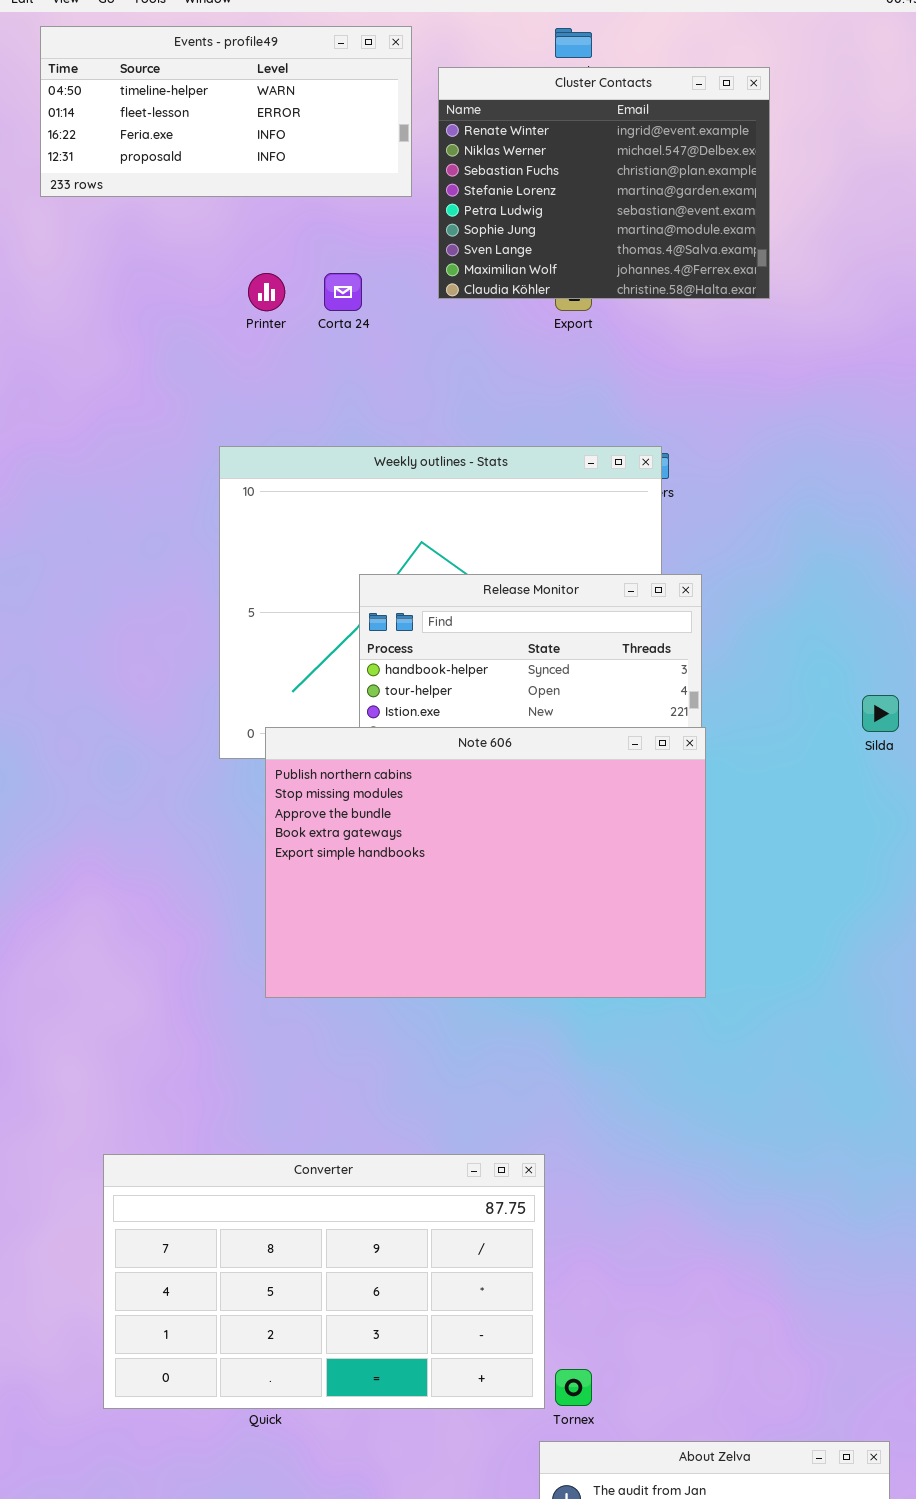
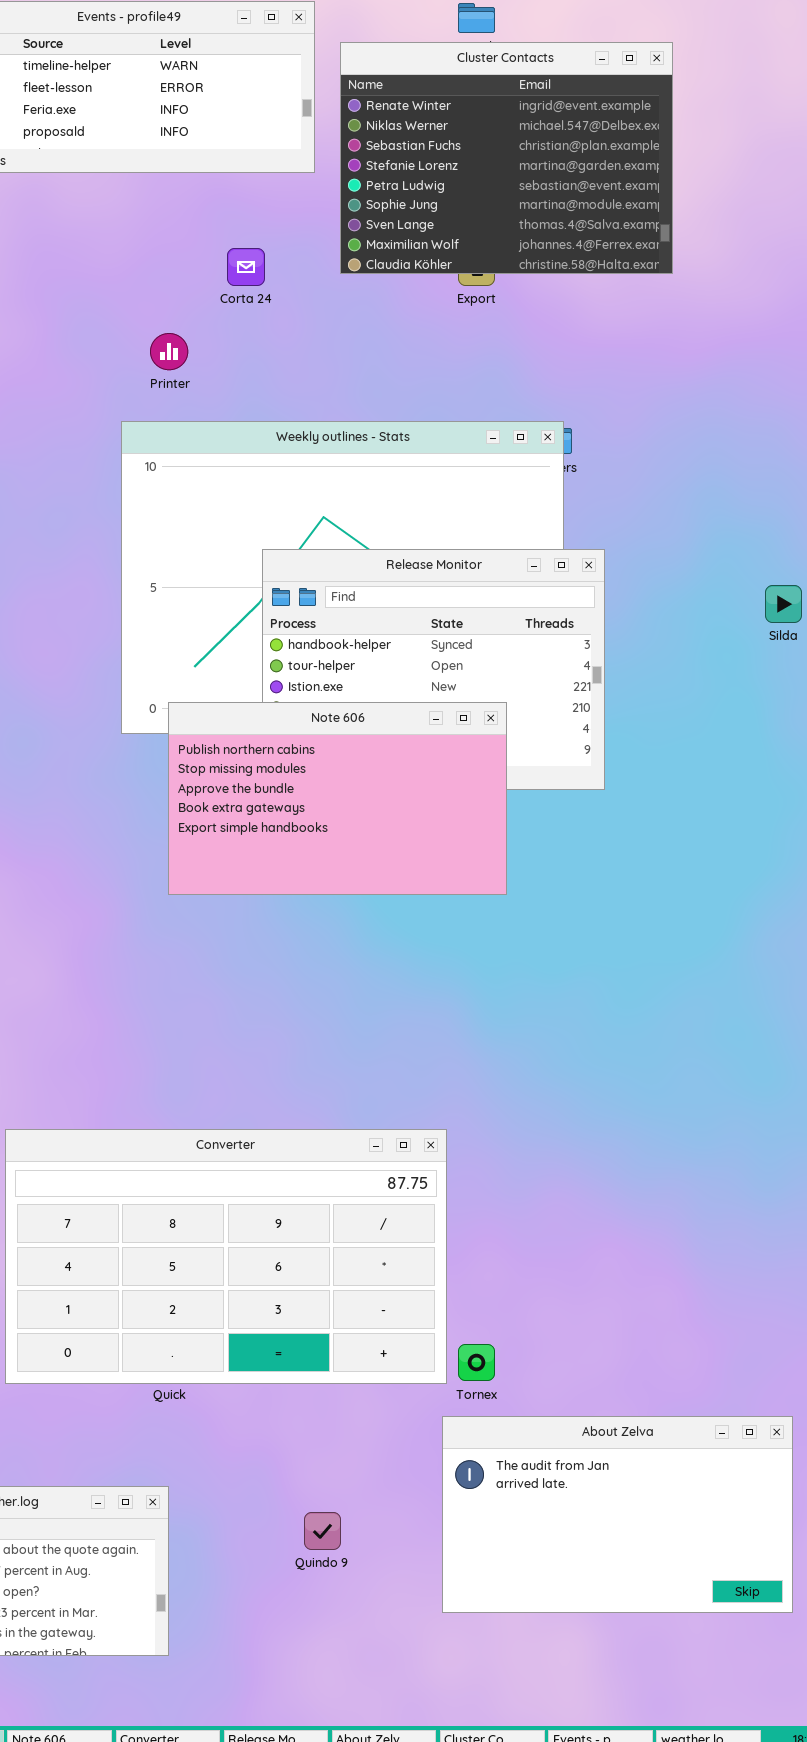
Printer: [248,273,285,311] -> [150,333,188,370], moved
Silda: [862,695,899,732] -> [765,585,802,623], moved
Note 606: [265,727,706,998] -> [168,702,507,895], resized

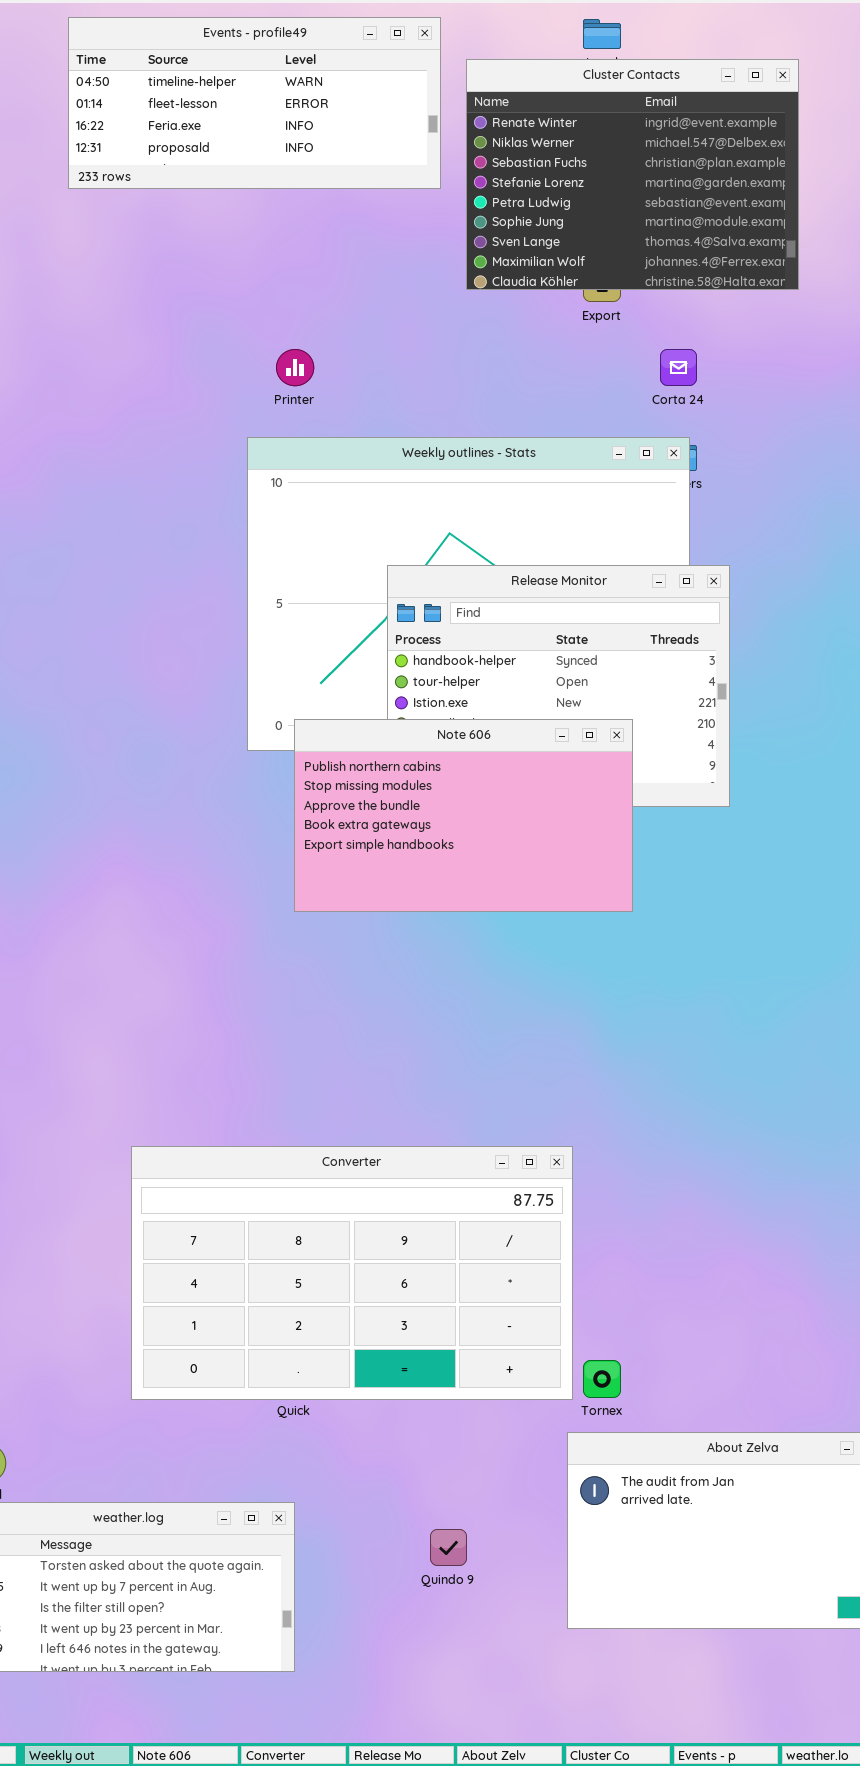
Corta 24: [227,248,265,286] -> [660,349,697,386], moved

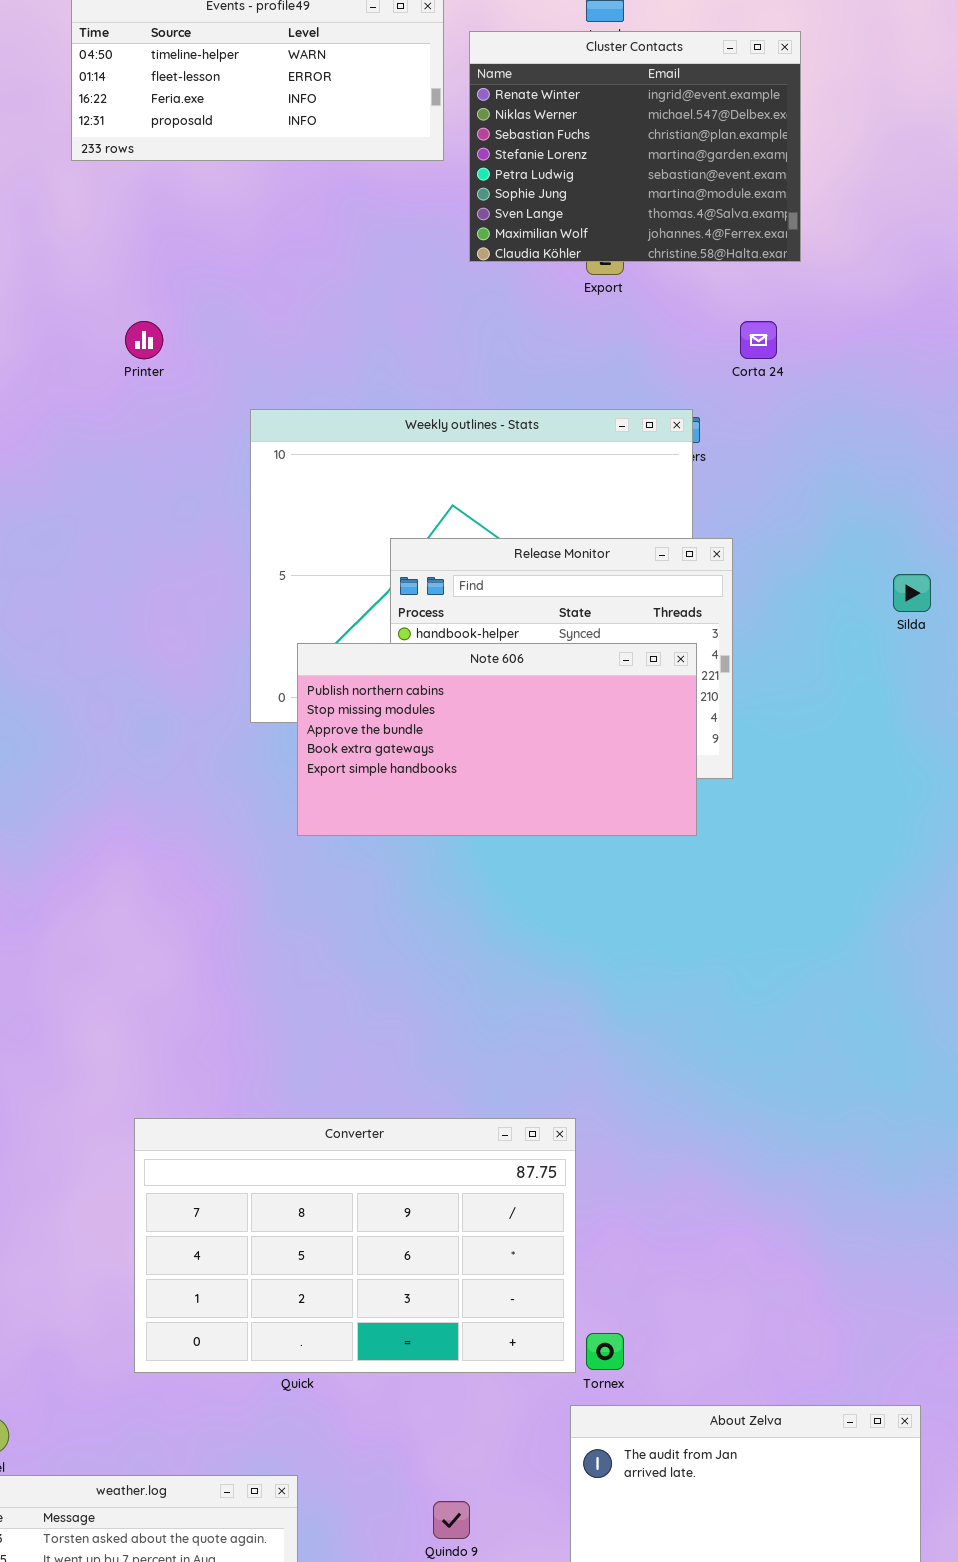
Printer: [276,349,314,386] -> [125,321,163,359], moved
Corta 24: [660,349,697,386] -> [740,321,777,359], moved
Note 606: [294,719,633,912] -> [297,643,697,836], moved, resized

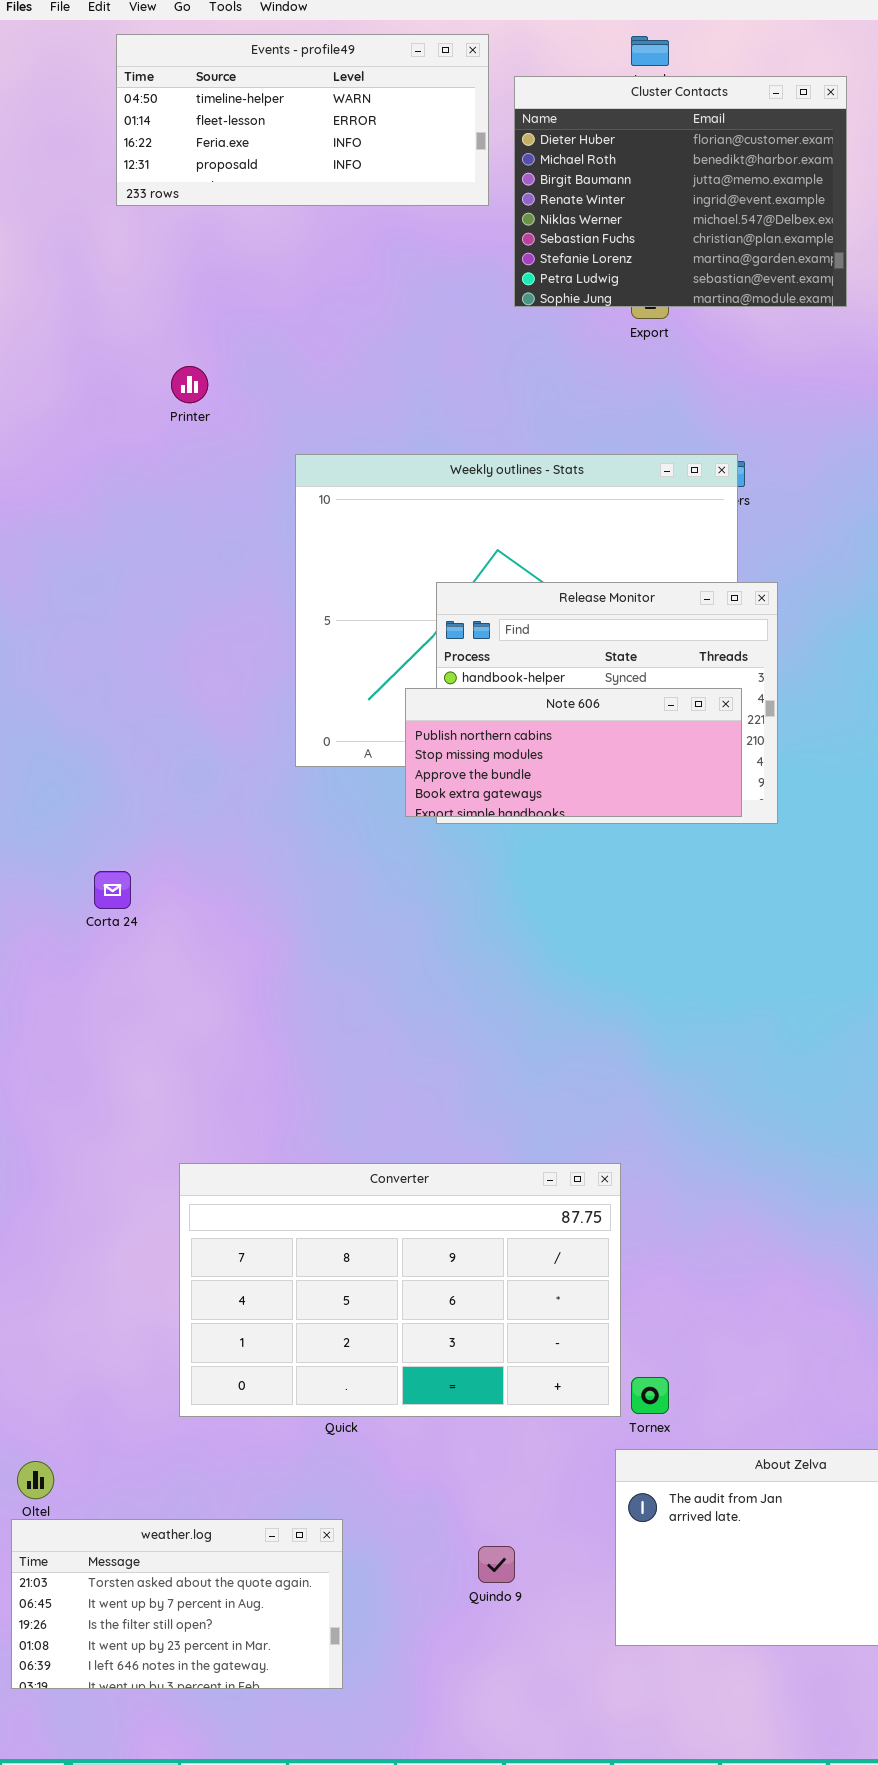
Cluster Contacts: [469,31,801,262] -> [514,76,847,307], scrolled up 3 rows
Corta 24: [740,321,777,359] -> [94,871,131,909], moved
Note 606: [297,643,697,836] -> [405,688,742,817], resized

